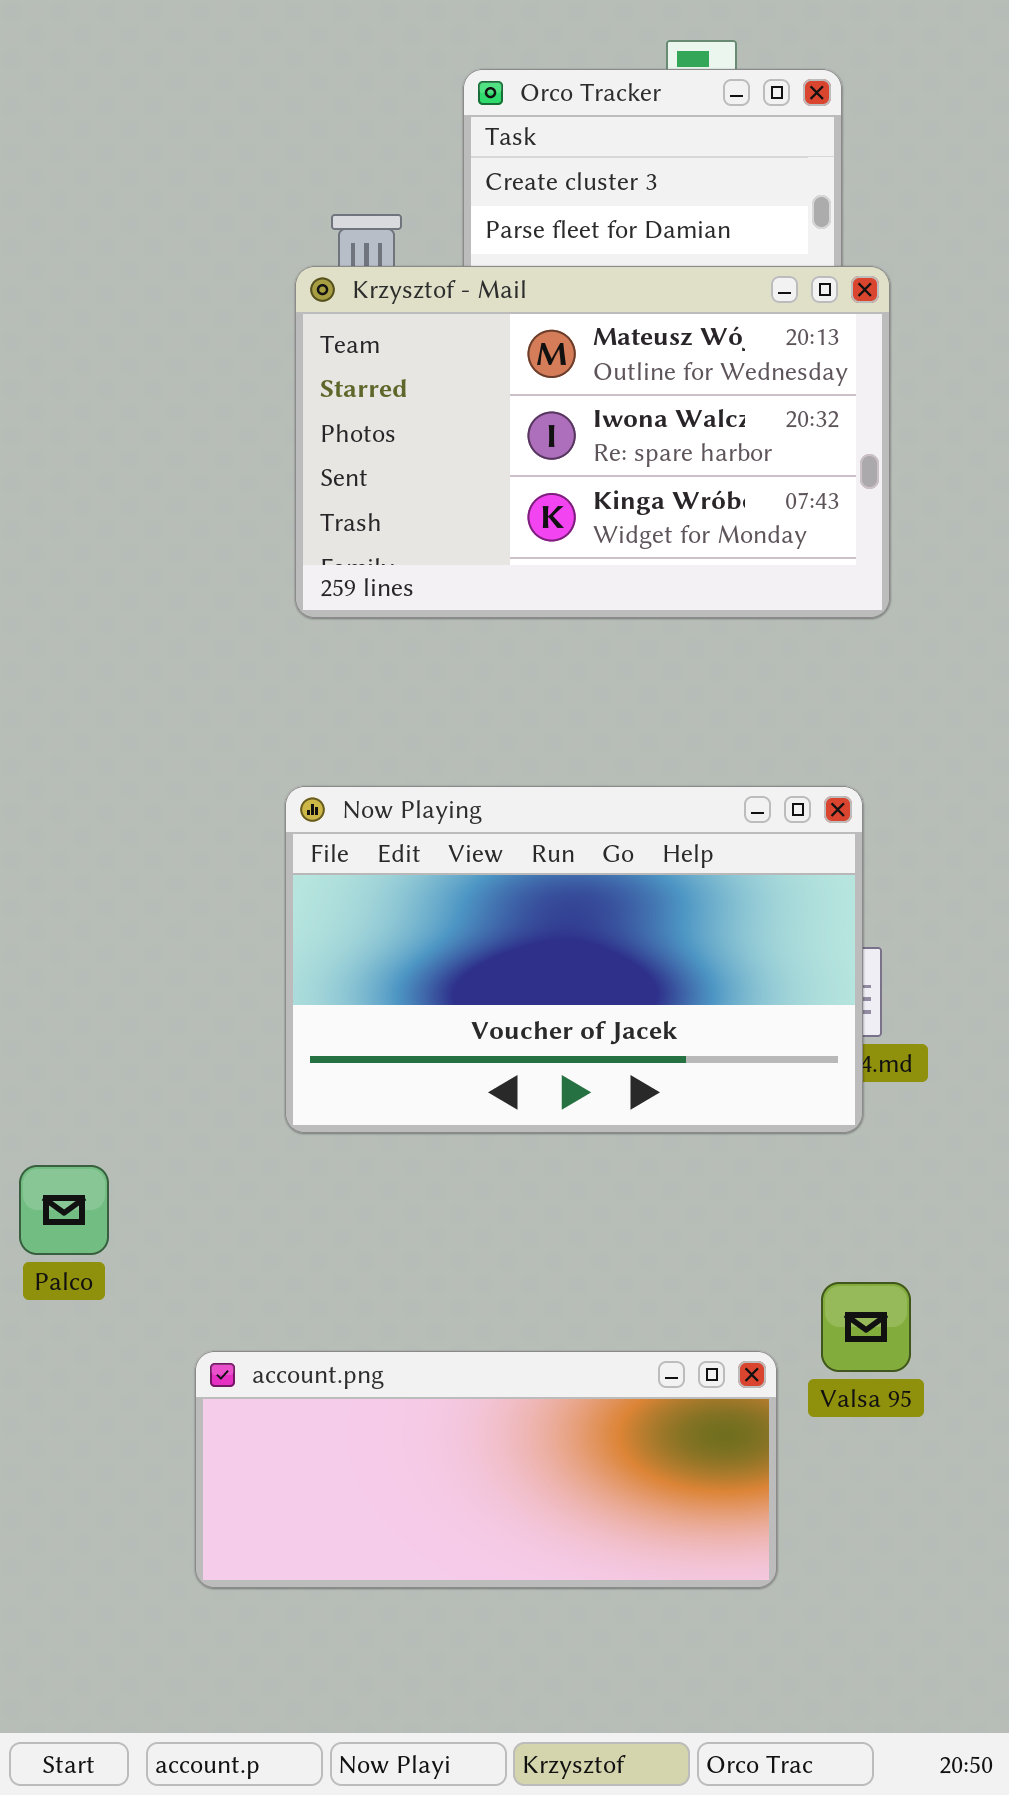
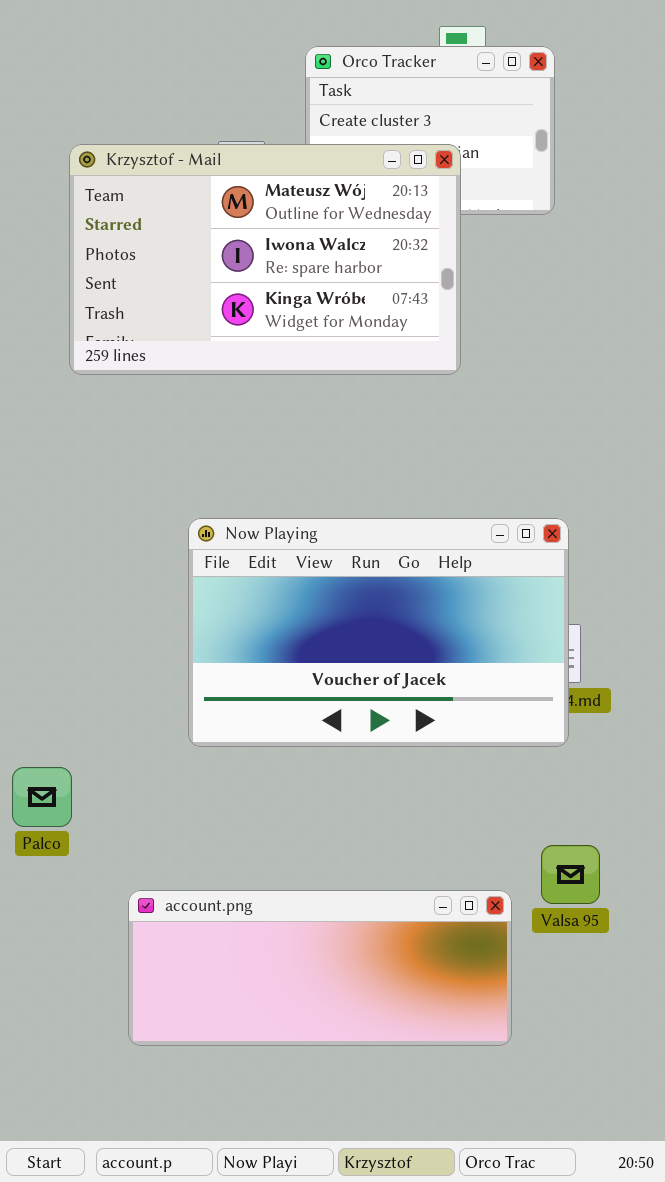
Krzysztof - Mail: [295,266,890,618] -> [69,144,461,375], moved

